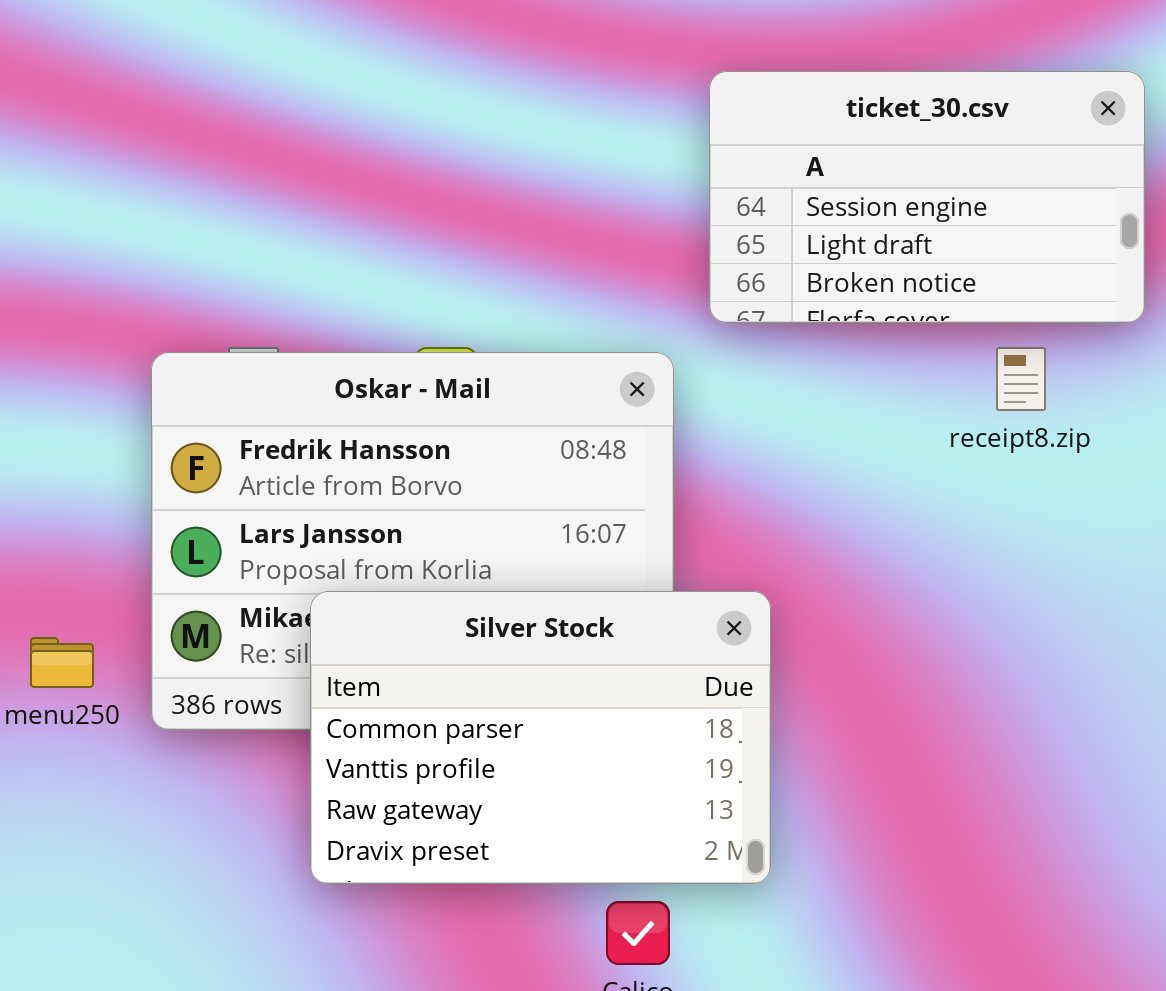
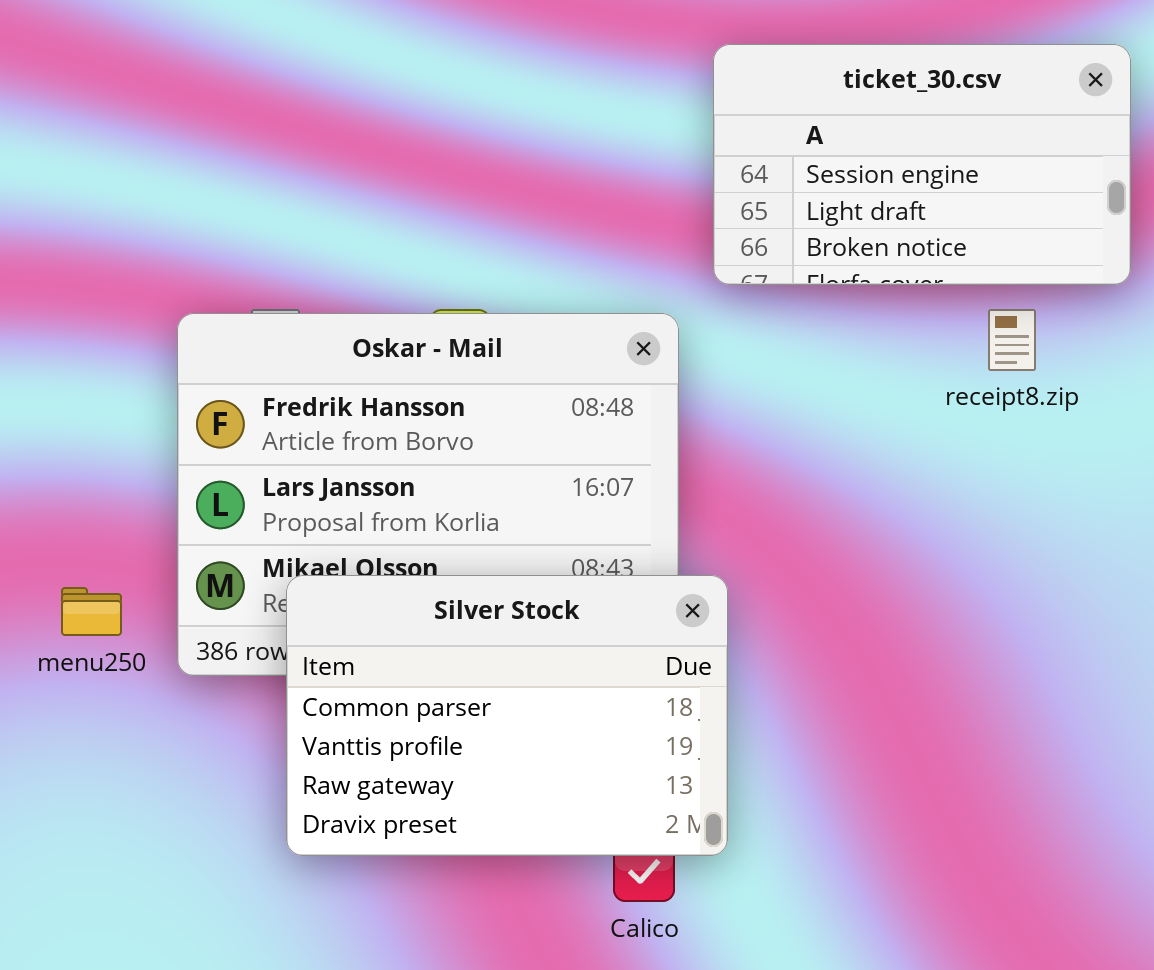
Silver Stock: [310,591,771,884] -> [286,575,728,856], moved

